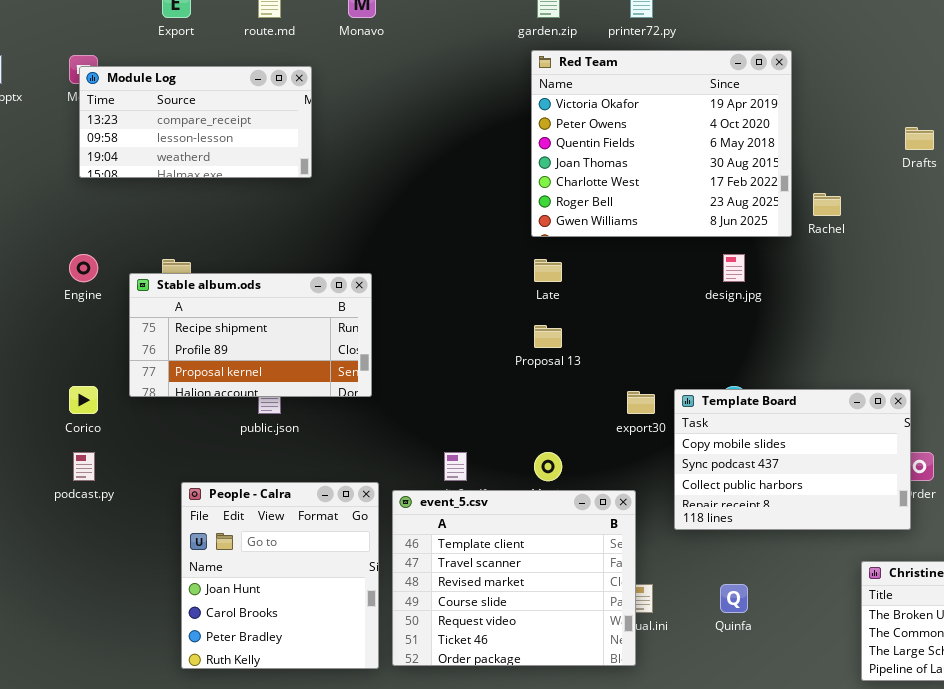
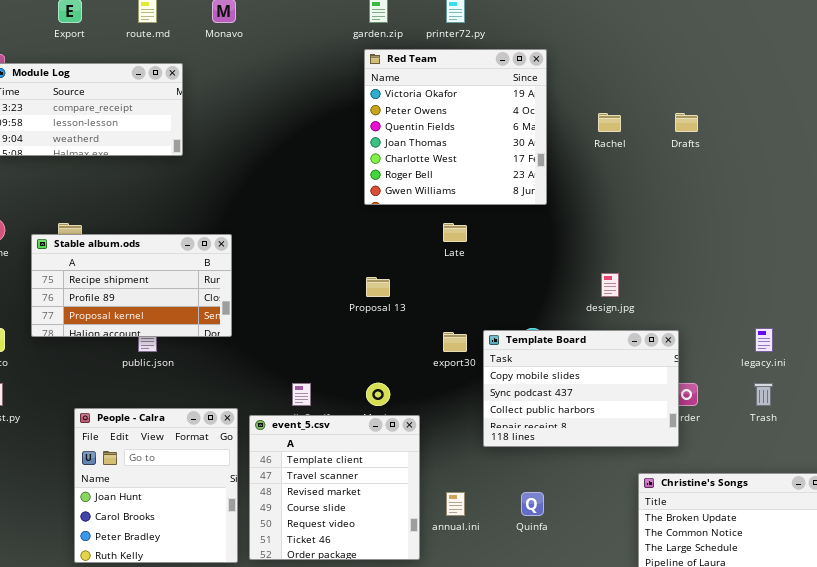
Red Team: [531,50,792,237] -> [364,49,547,205], resized
Rachel: [813,193,841,216] -> [598,113,621,132], moved
design.jpg: [723,254,745,282] -> [601,273,619,297], moved
Late: [534,259,562,282] -> [443,223,467,242], moved
event_5.csv: [392,490,636,666] -> [249,415,420,560], resized

